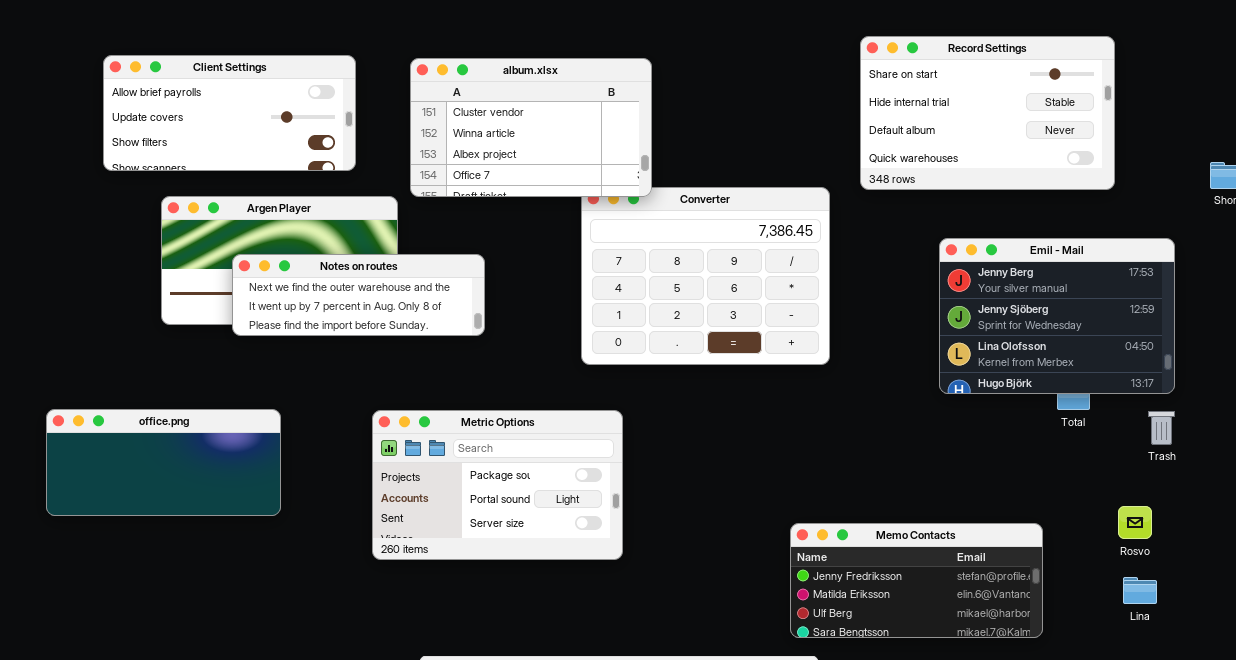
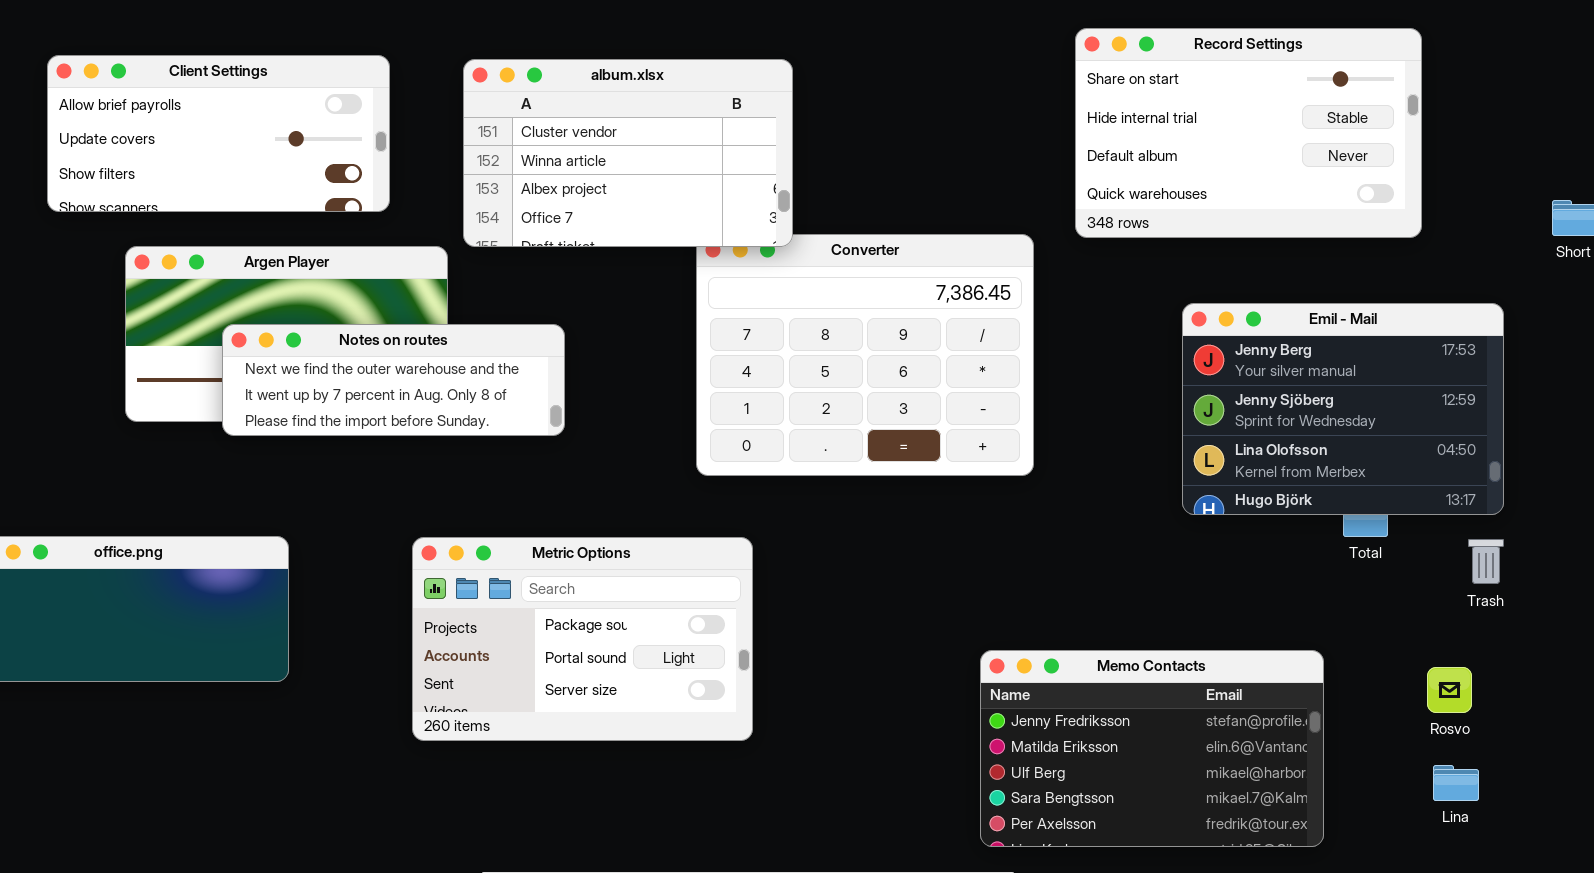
Memo Contacts: [790,523,1043,638] -> [980,650,1324,847], resized

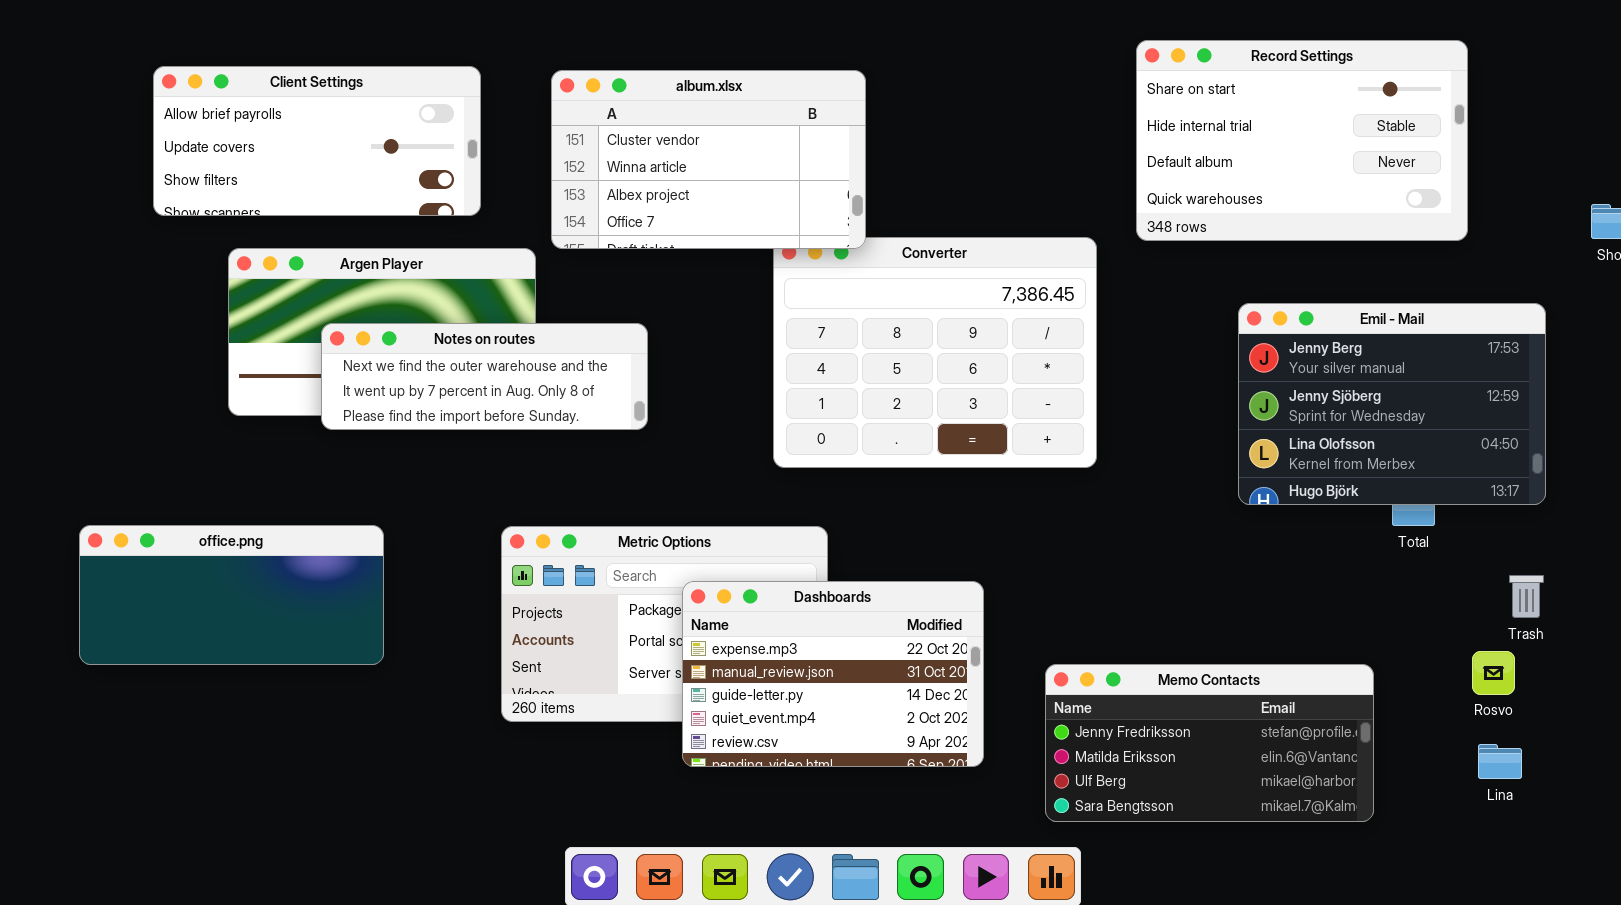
Trash: [1468,539,1504,584] -> [1509,575,1544,618], moved
Dashboards: none -> [682,581,984,767], opened
Memo Contacts: [980,650,1324,847] -> [1045,664,1374,822], resized

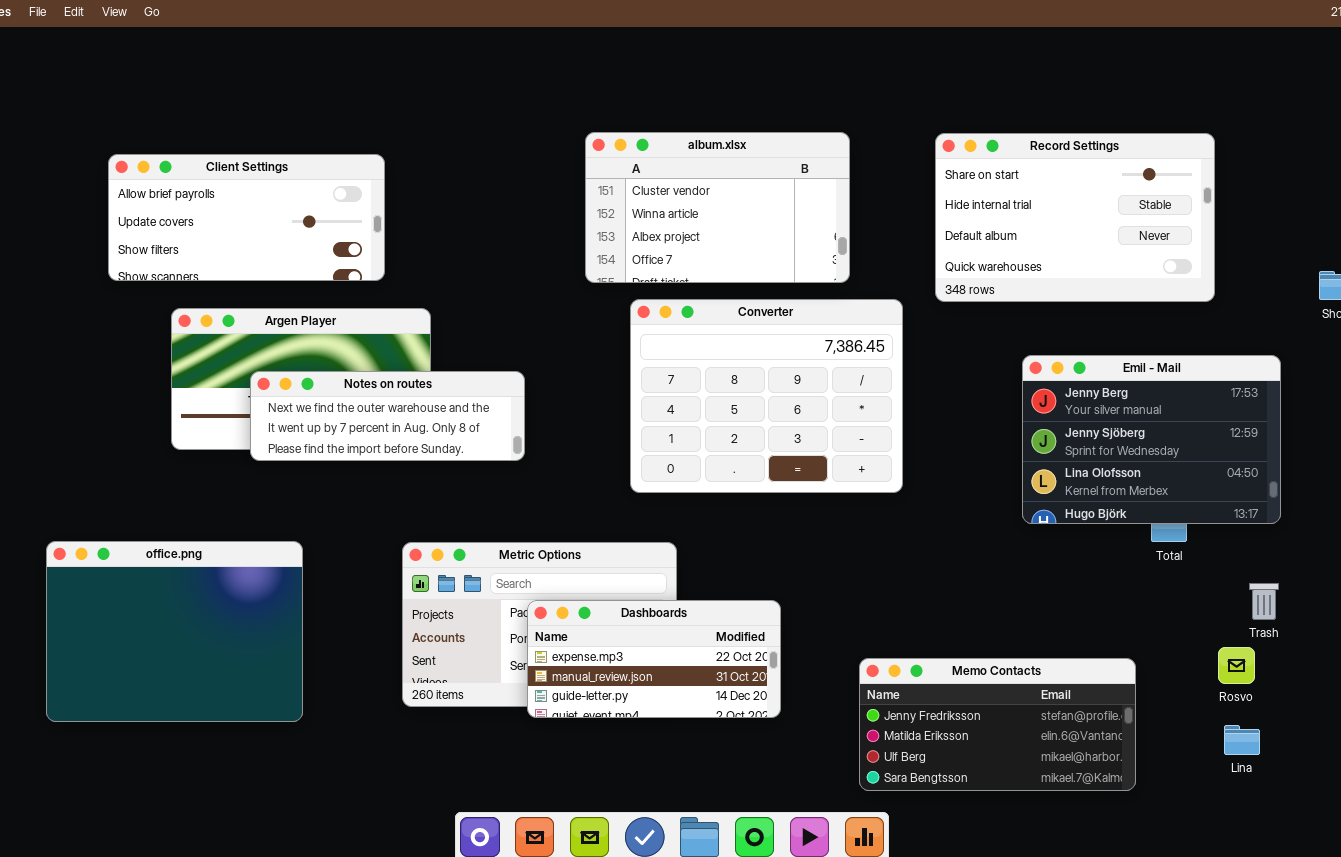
album.xlsx: [551,70,866,249] -> [585,132,850,283], moved
office.png: [79,525,384,665] -> [46,541,303,722], resized
Dashboards: [682,581,984,767] -> [527,600,781,718], moved, resized

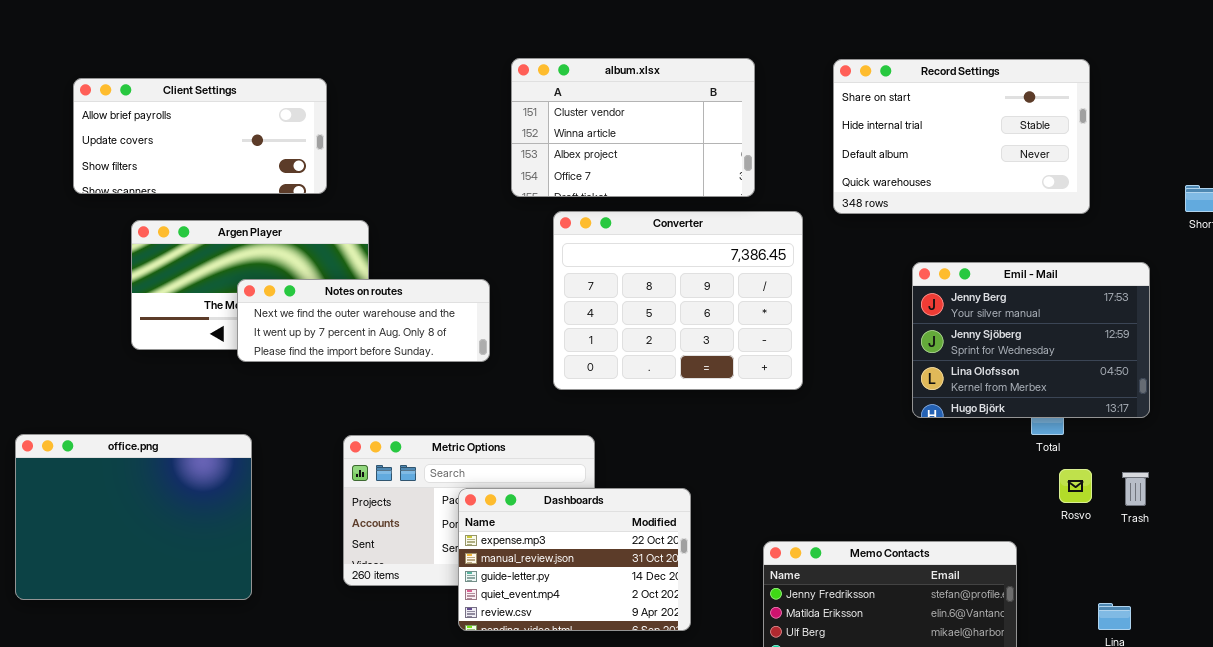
Notes on routes: [250,371,525,461] -> [237,279,490,362], moved
Dashboards: [527,600,781,718] -> [458,488,691,631], resized
Rosvo: [1218,647,1255,684] -> [1059,469,1092,503], moved

